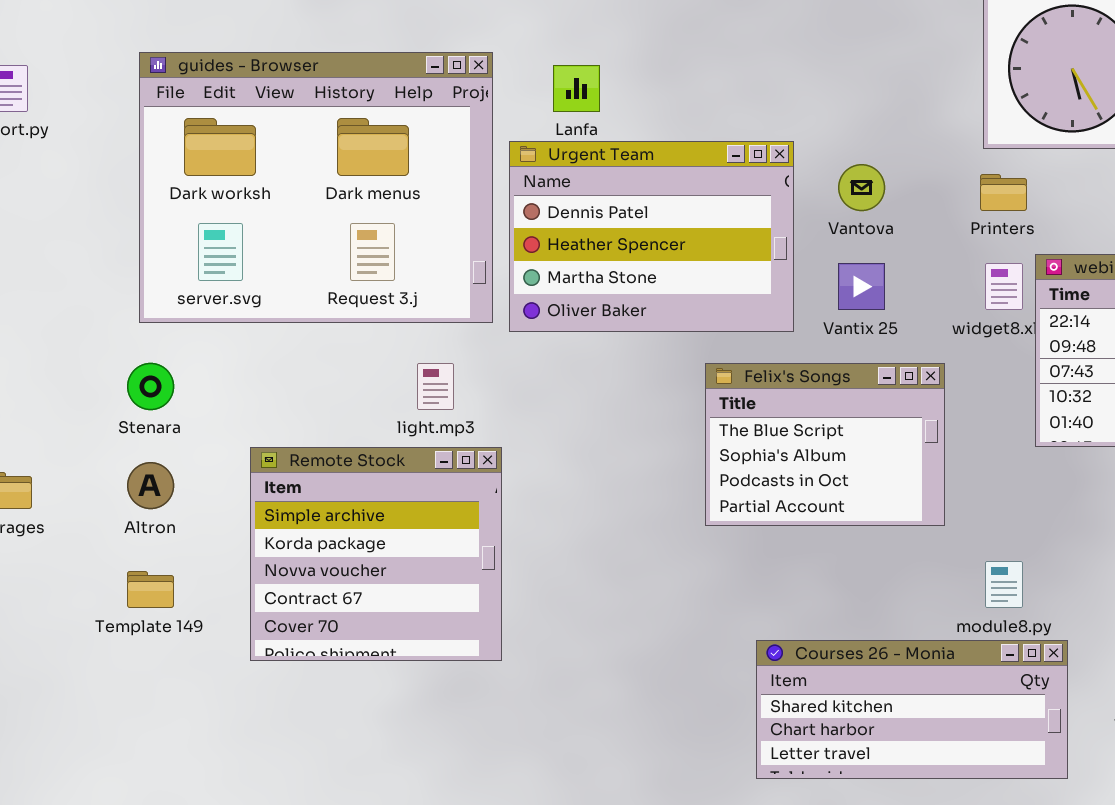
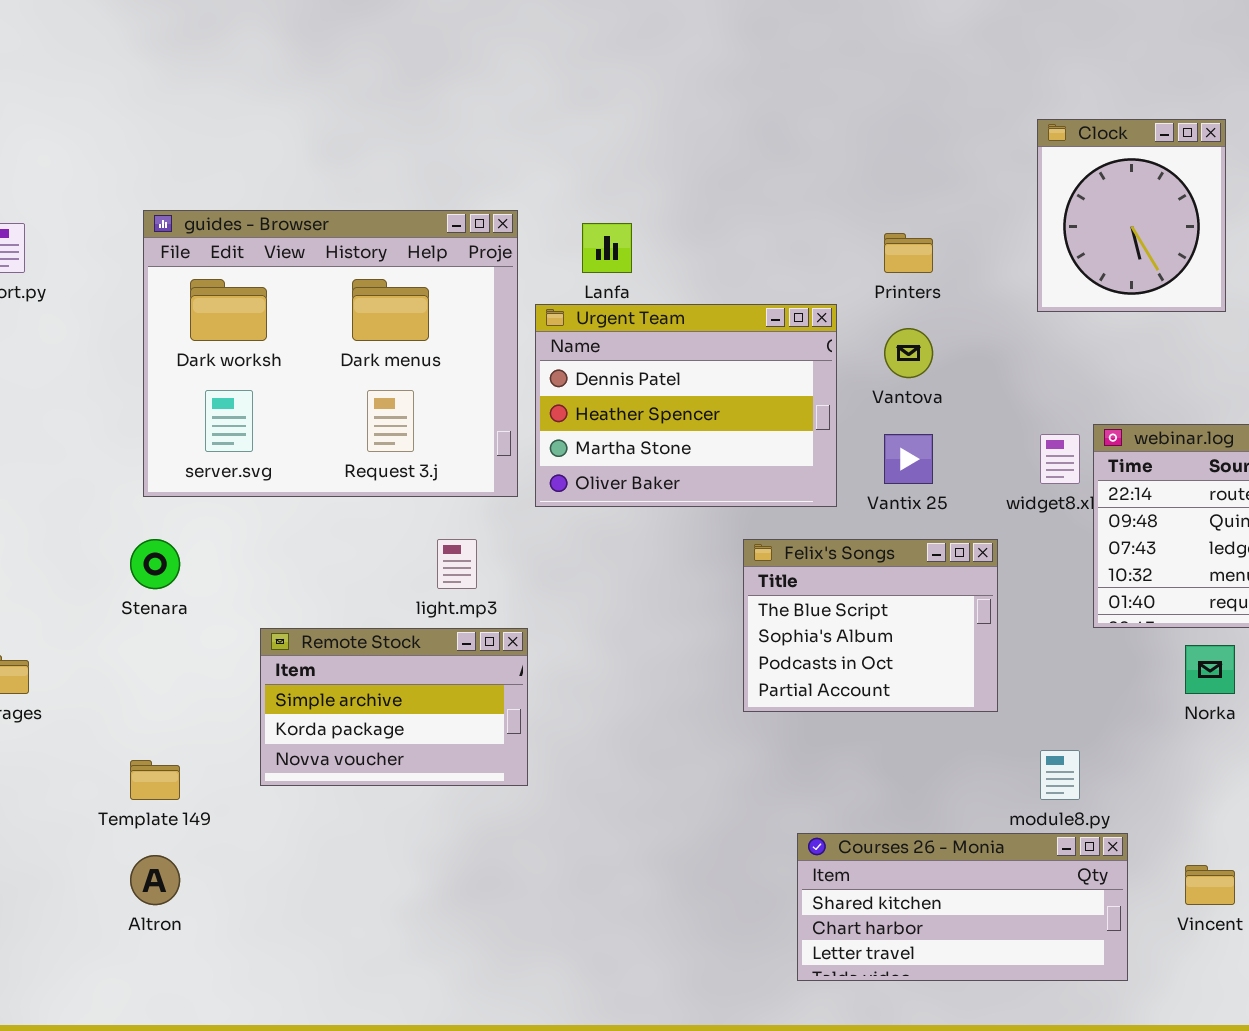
Printers: [980,174,1027,211] -> [884,233,933,273], moved
Remote Stock: [250,447,502,661] -> [260,628,528,786], resized
Altron: [127,462,174,509] -> [130,855,180,905], moved

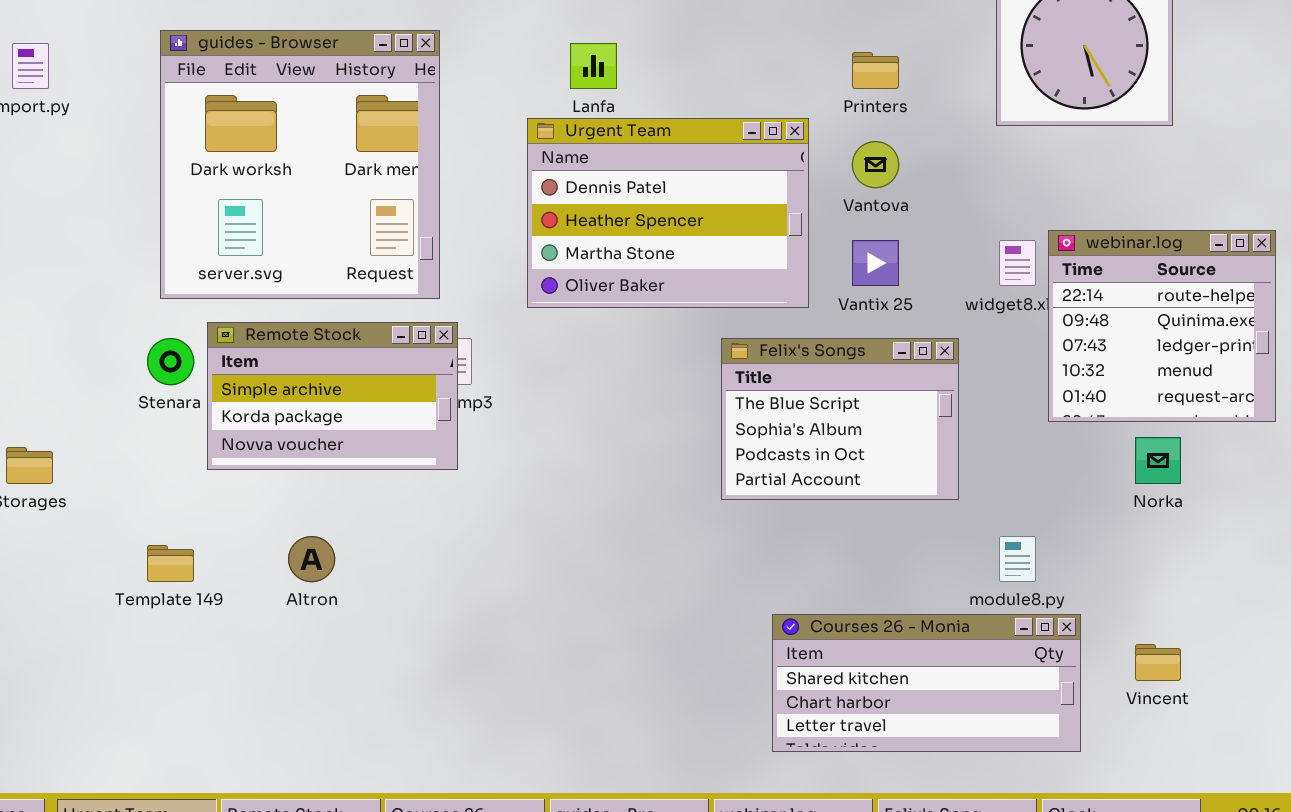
guides - Browser: [143,210,518,497] -> [160,30,440,299], resized
Remote Stock: [260,628,528,786] -> [207,322,458,470], moved
Altron: [130,855,180,905] -> [288,536,335,582], moved

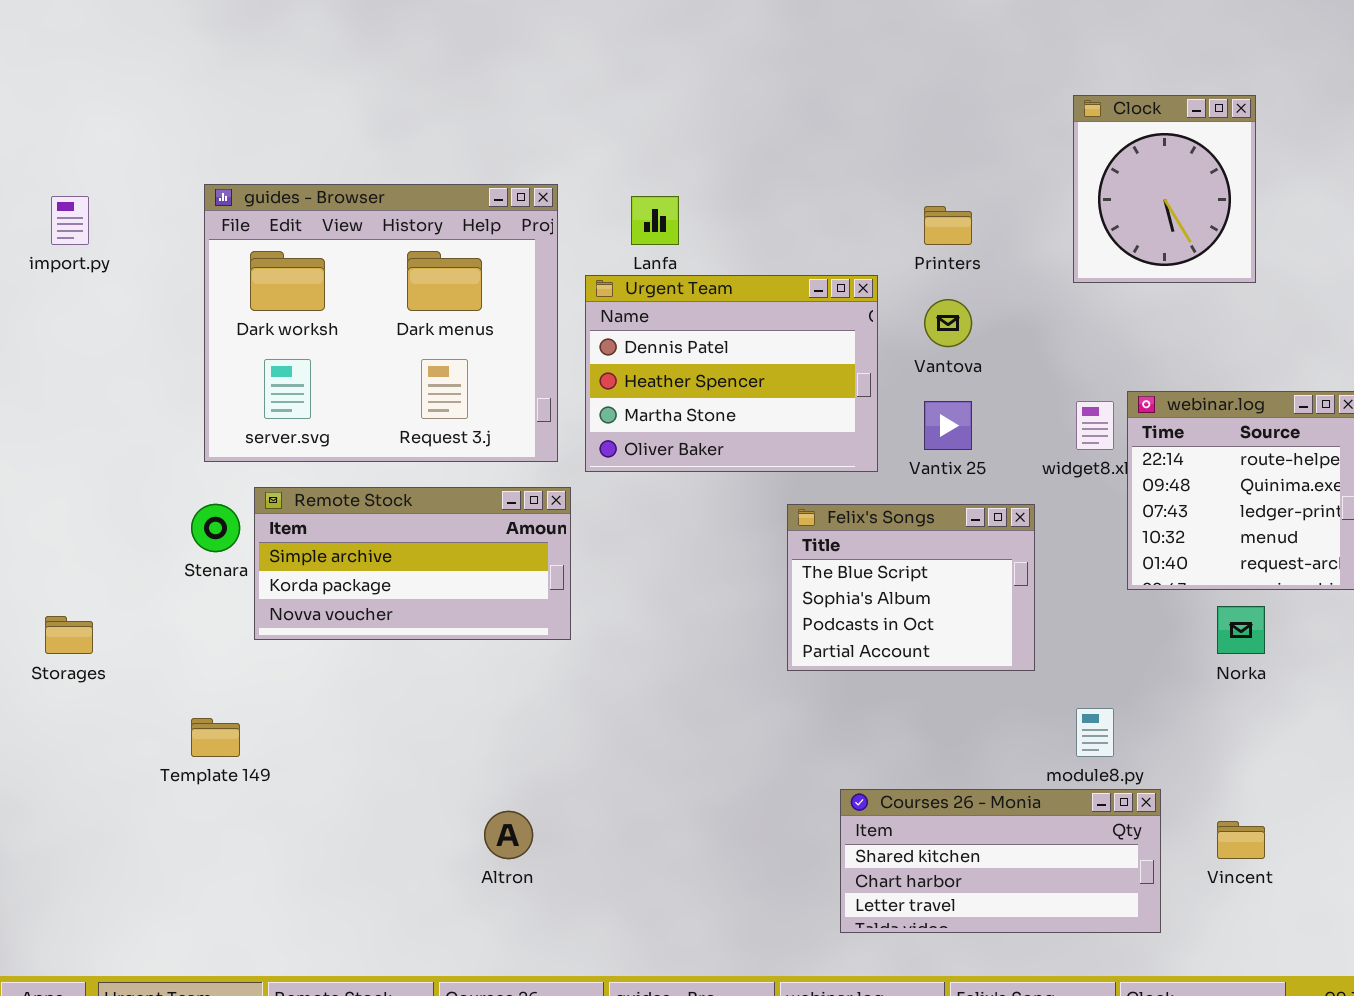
guides - Browser: [160,30,440,299] -> [204,184,558,462], resized
Remote Stock: [207,322,458,470] -> [254,487,571,640], resized
Altron: [288,536,335,582] -> [484,811,533,859], moved

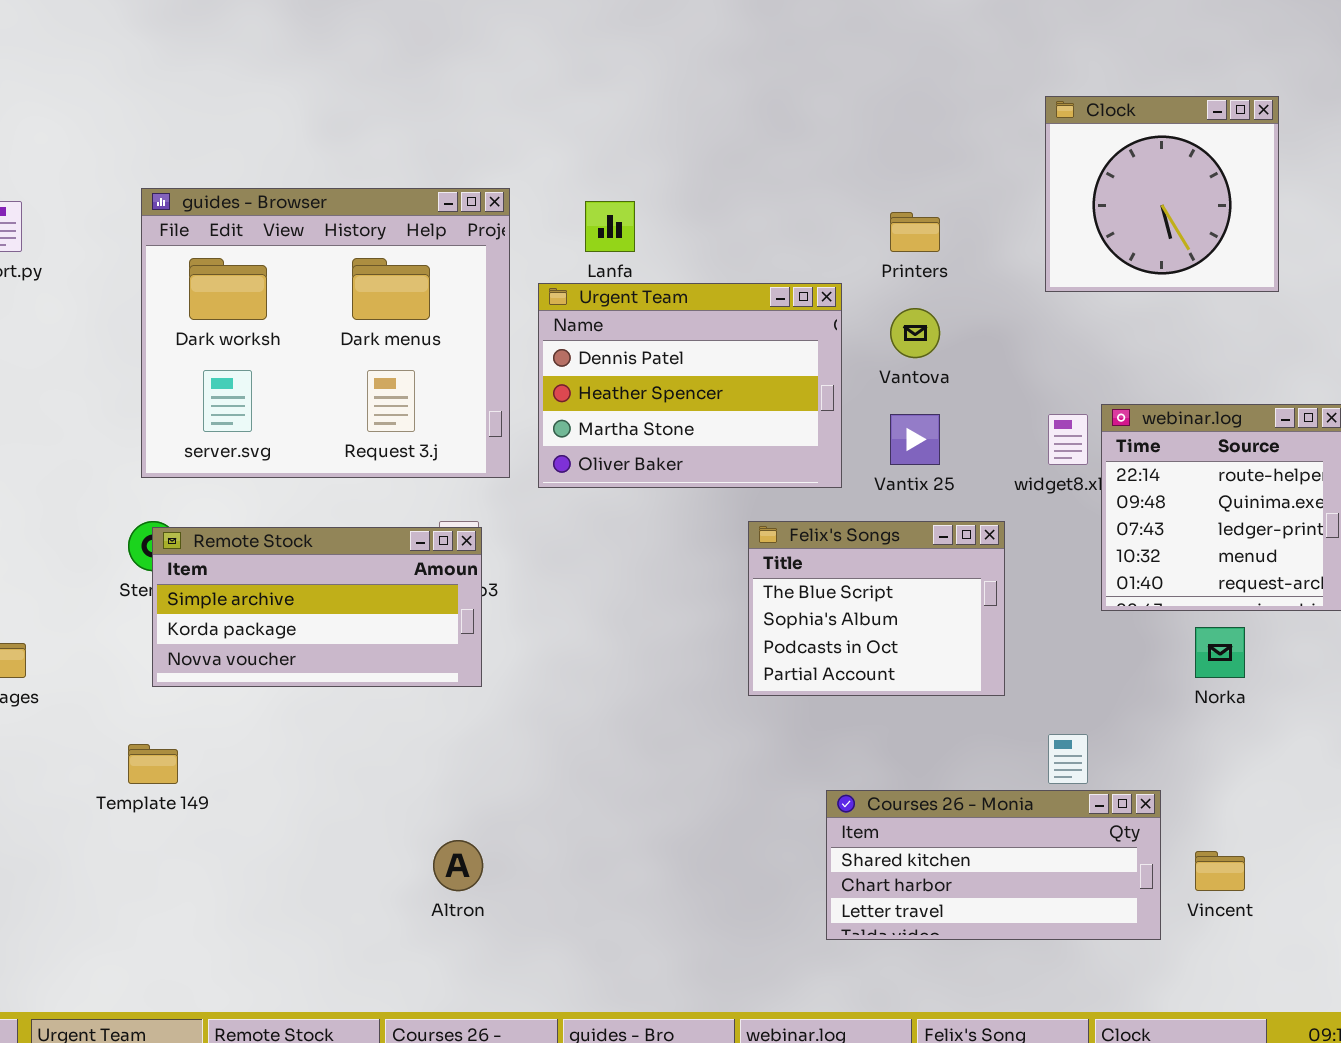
Clock: [1073,95,1256,283] -> [1045,96,1279,292], resized
Remote Stock: [254,487,571,640] -> [152,527,482,687], moved
Courses 26 - Monia: [840,789,1161,933] -> [826,790,1161,940], moved

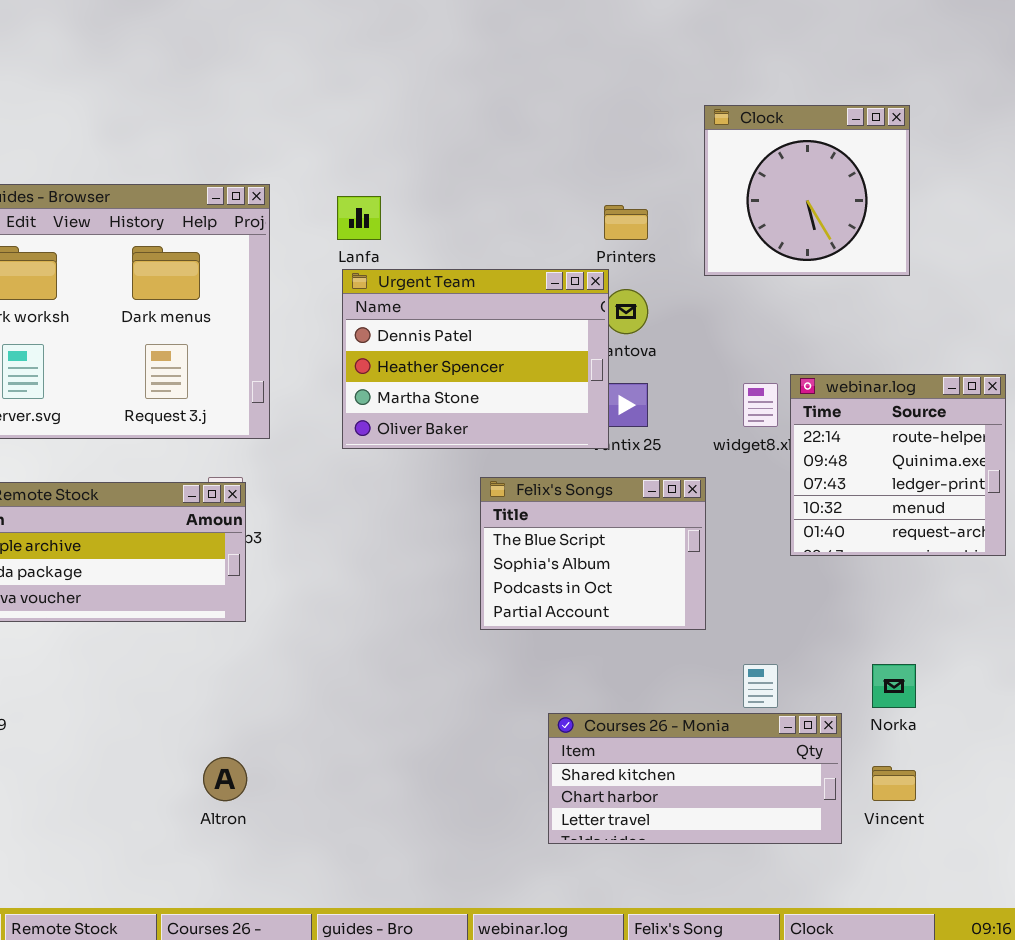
Clock: [1045,96,1279,292] -> [704,105,910,276], moved
Urgent Team: [538,283,842,488] -> [342,269,609,449], moved
Norka: [1195,627,1245,678] -> [872,664,916,708], moved

